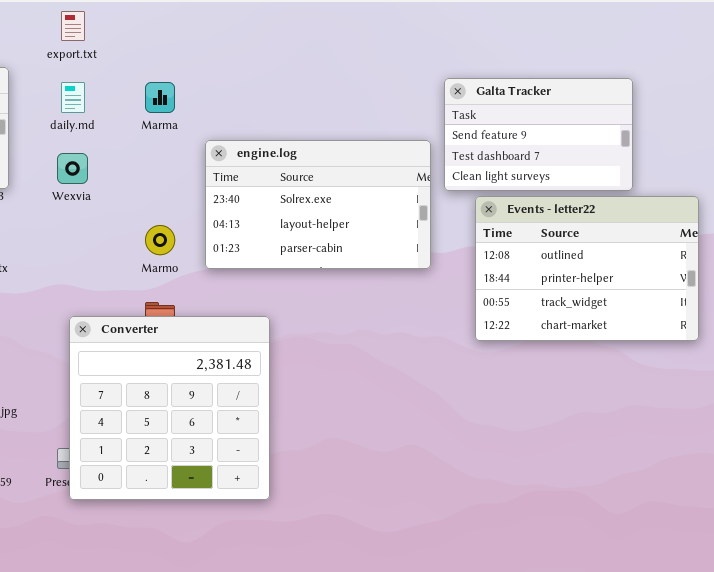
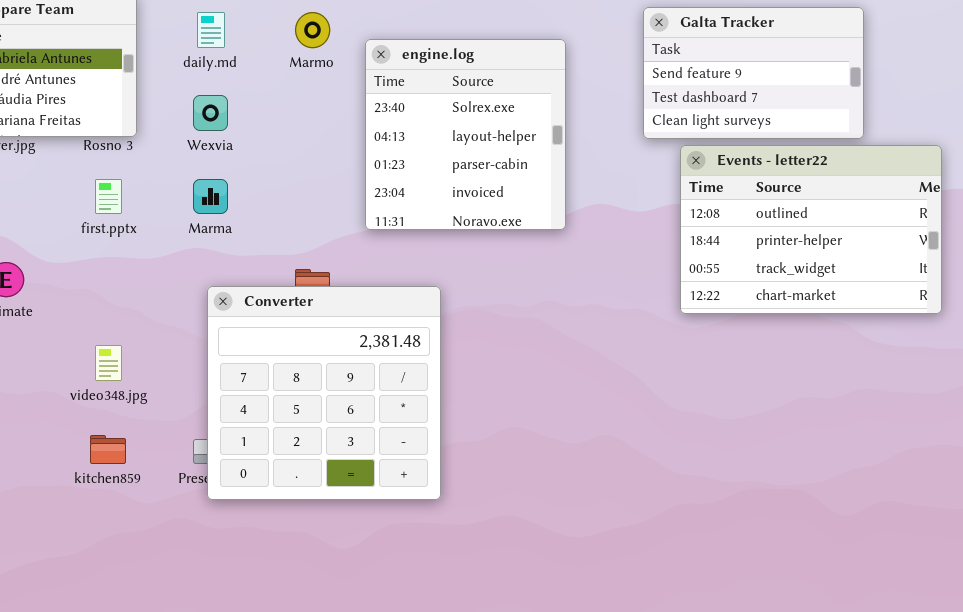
Marma: [145,82,175,113] -> [193,179,228,214], moved
engine.log: [205,140,431,269] -> [365,39,566,230], resized
Marmo: [145,225,175,255] -> [295,12,330,48], moved

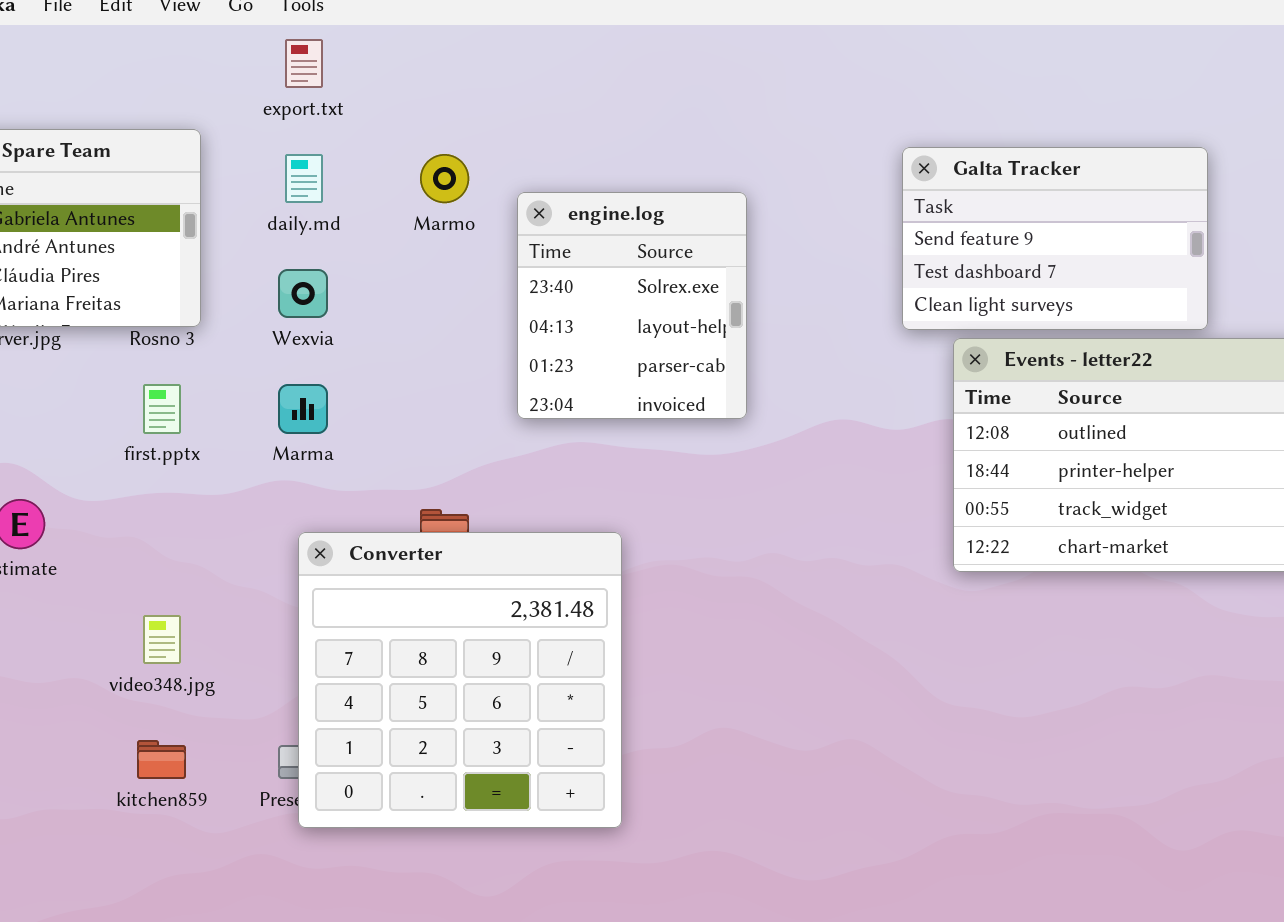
engine.log: [365,39,566,230] -> [517,192,747,419], resized

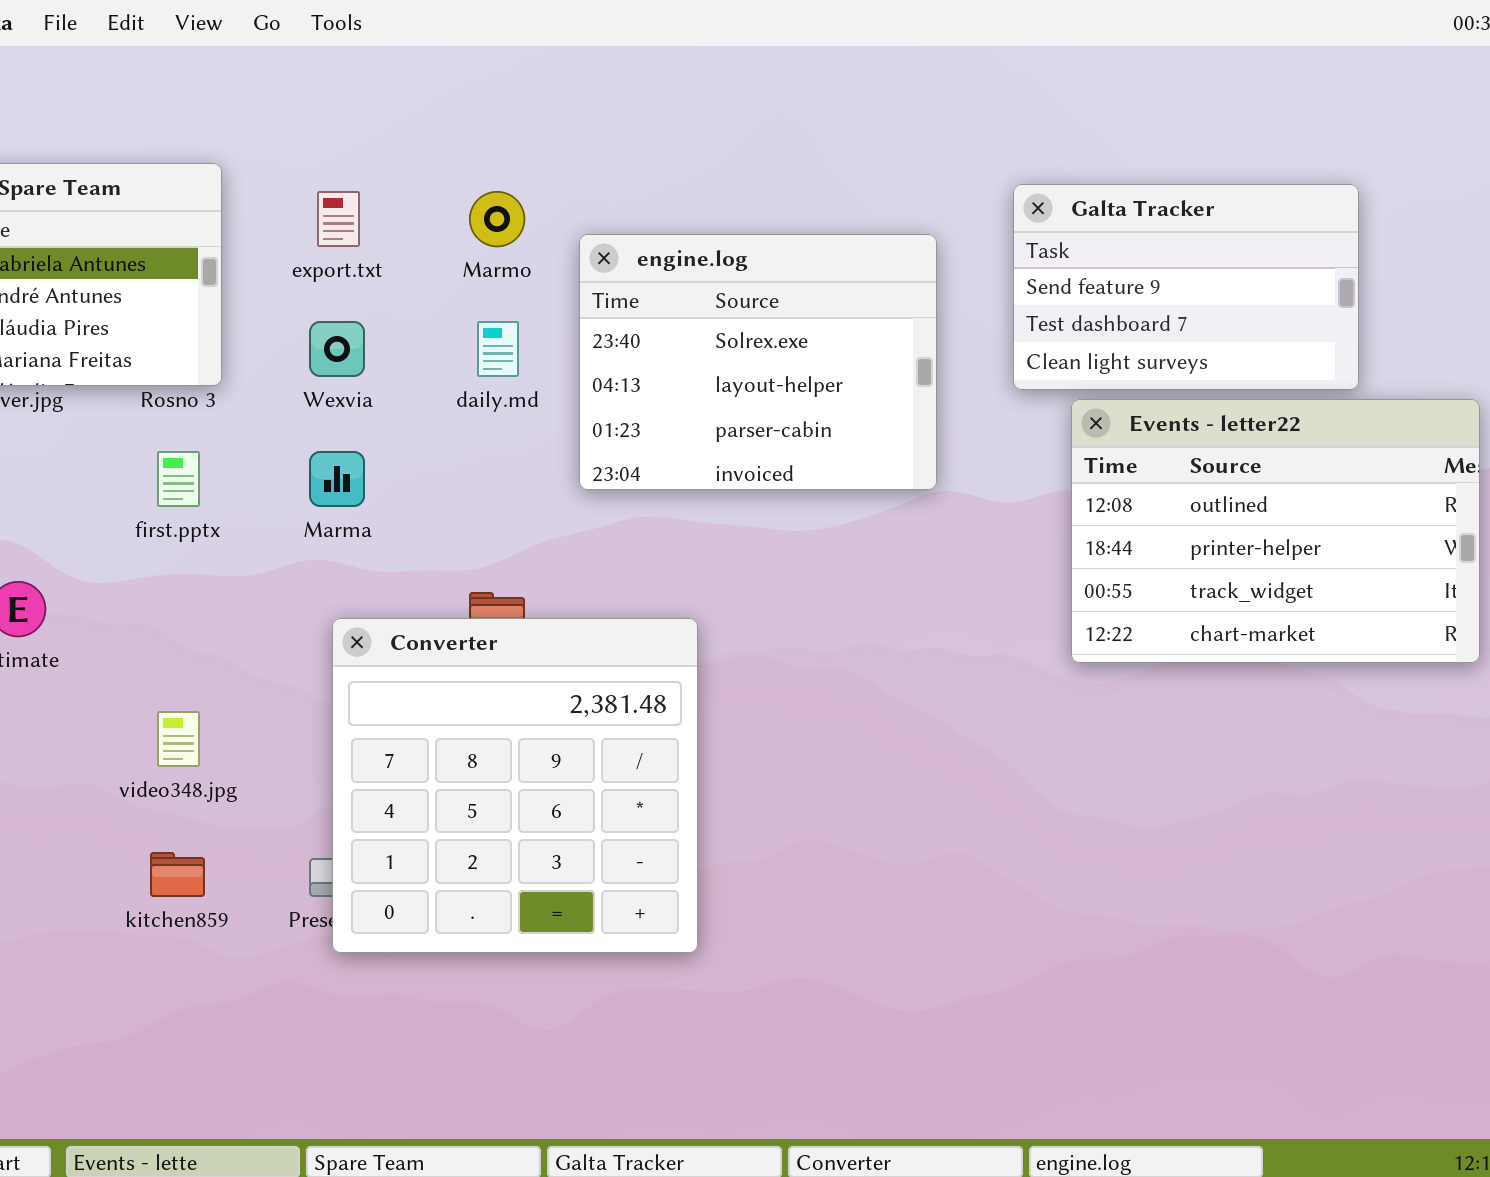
export.txt: [285,39,323,88] -> [317,191,360,247], moved
daily.md: [285,154,323,203] -> [477,321,519,377], moved
engine.log: [517,192,747,419] -> [579,234,937,490], resized

